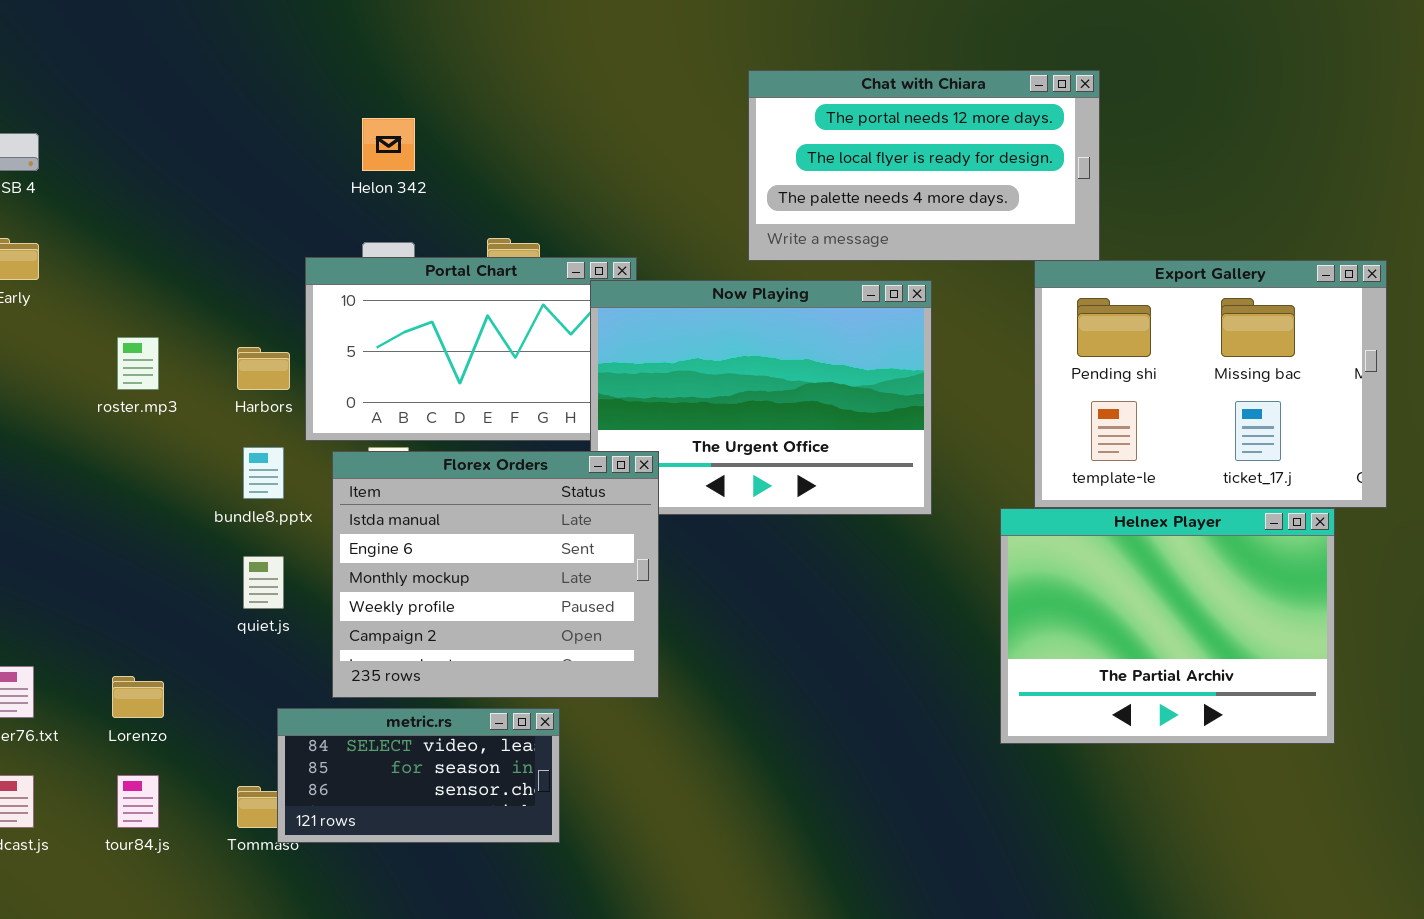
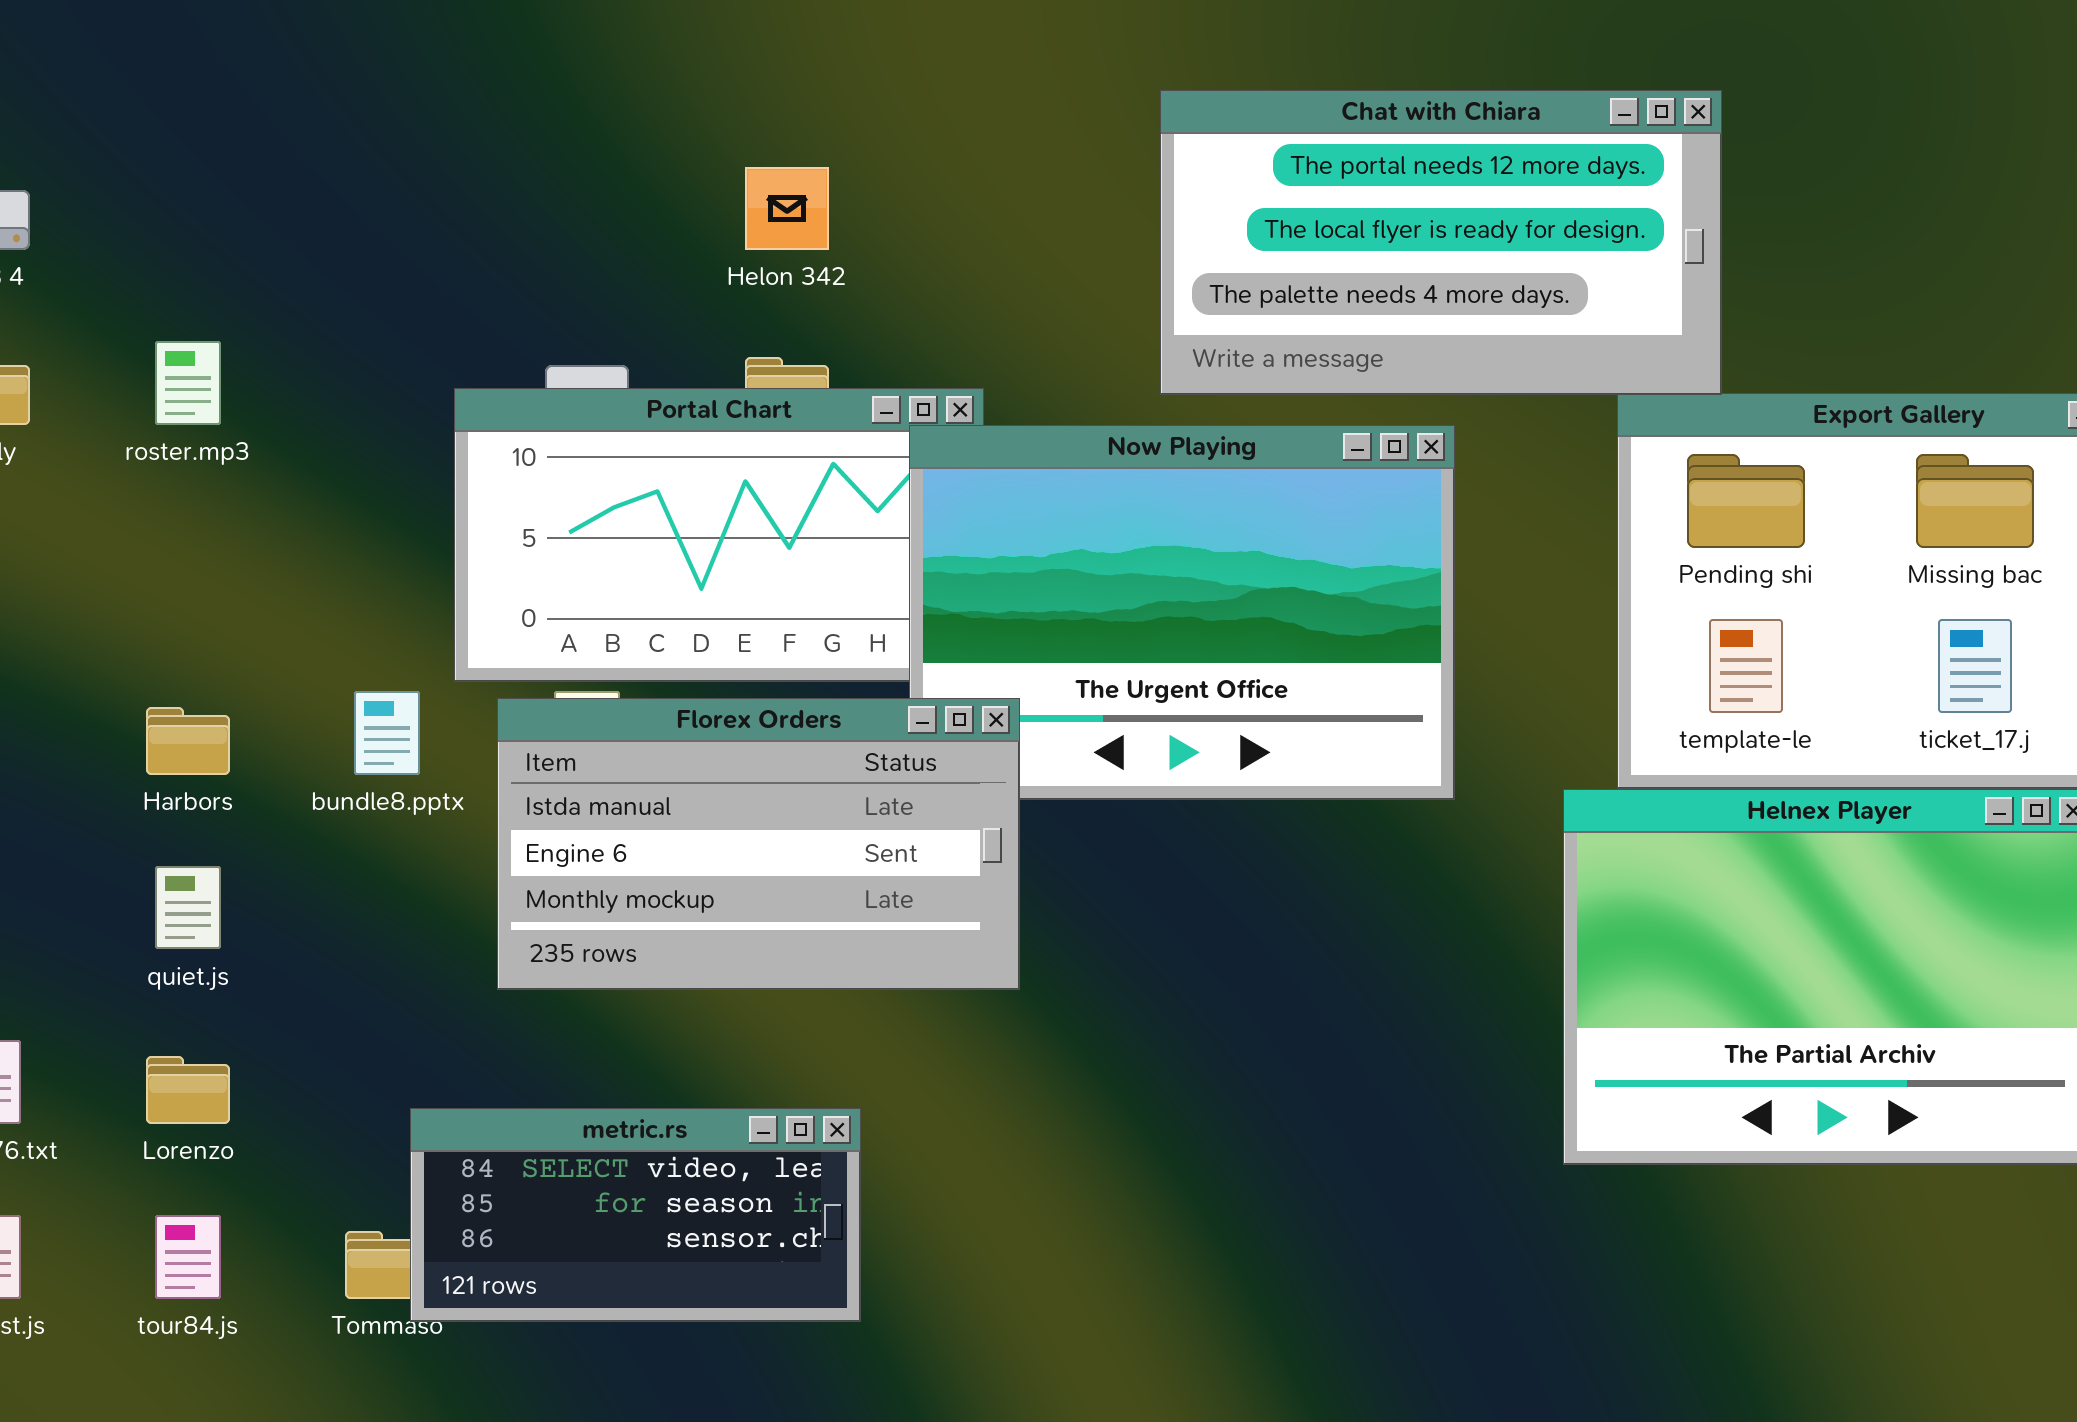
Helon 342: [362,118,415,171] -> [745,167,829,250], moved
roster.mp3: [117,337,159,390] -> [155,341,221,425], moved
Harbors: [237,347,290,390] -> [146,707,230,775], moved
Florex Orders: [332,451,659,698] -> [497,698,1020,990], resized
quiet.js: [243,556,284,609] -> [155,866,221,949], moved

